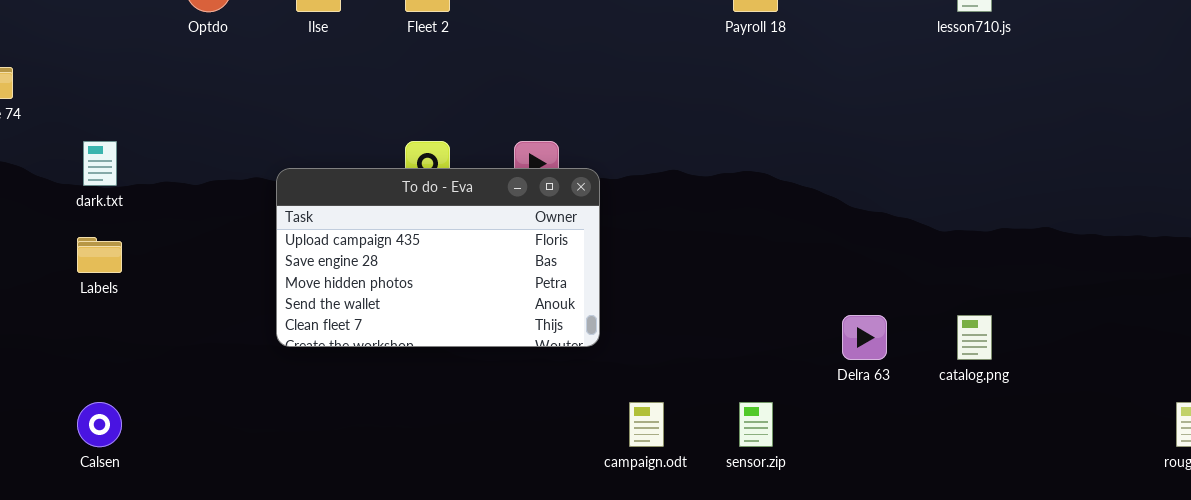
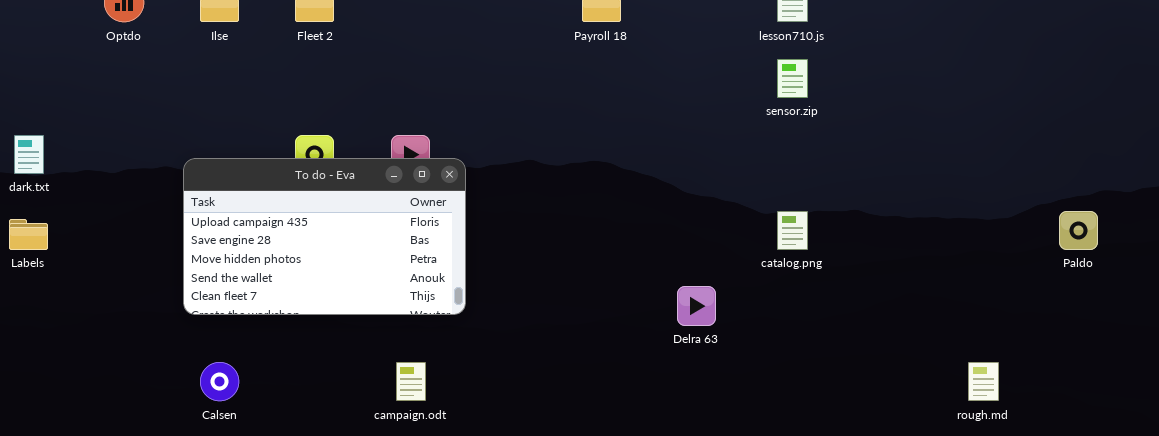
catalog.png: [957,315,992,360] -> [777,211,808,250], moved
Calsen: [77,402,122,447] -> [200,362,239,401], moved
campaign.odt: [629,402,664,447] -> [396,362,426,401], moved
sensor.zip: [739,402,773,447] -> [777,59,808,98], moved

